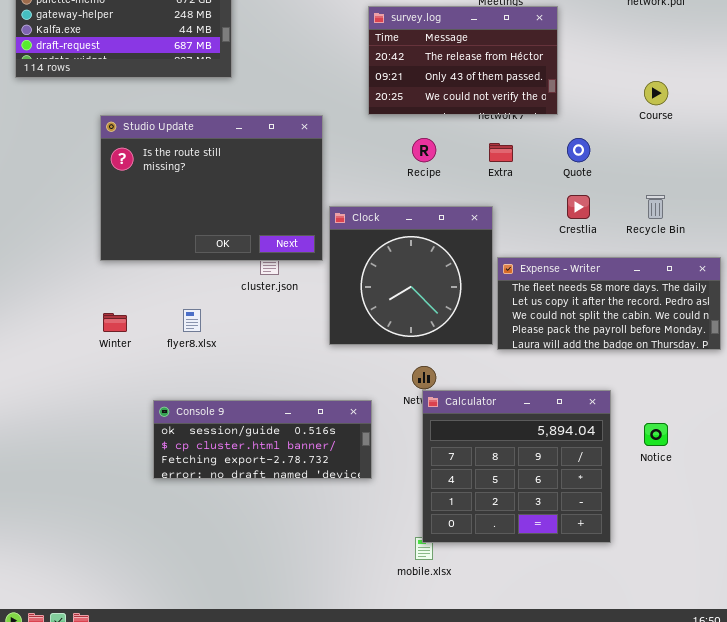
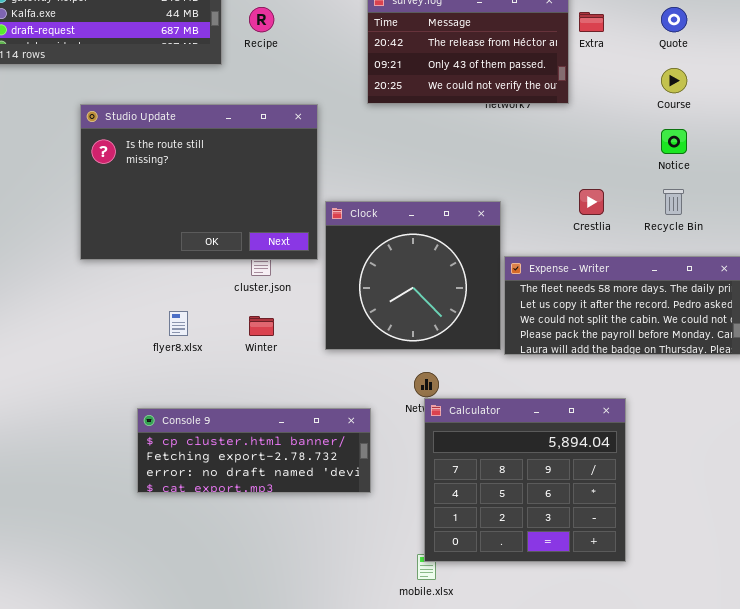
Recipe: [412,138,436,162] -> [249,7,274,32], moved
Quote: [567,138,590,162] -> [661,7,687,32], moved
Extra: [489,143,513,162] -> [579,12,604,32], moved
Winter: [103,313,127,332] -> [249,316,274,336], moved
Console 9: [153,400,372,479] -> [137,408,371,493], scrolled down 1 row
Notice: [644,423,668,446] -> [661,129,687,154], moved

